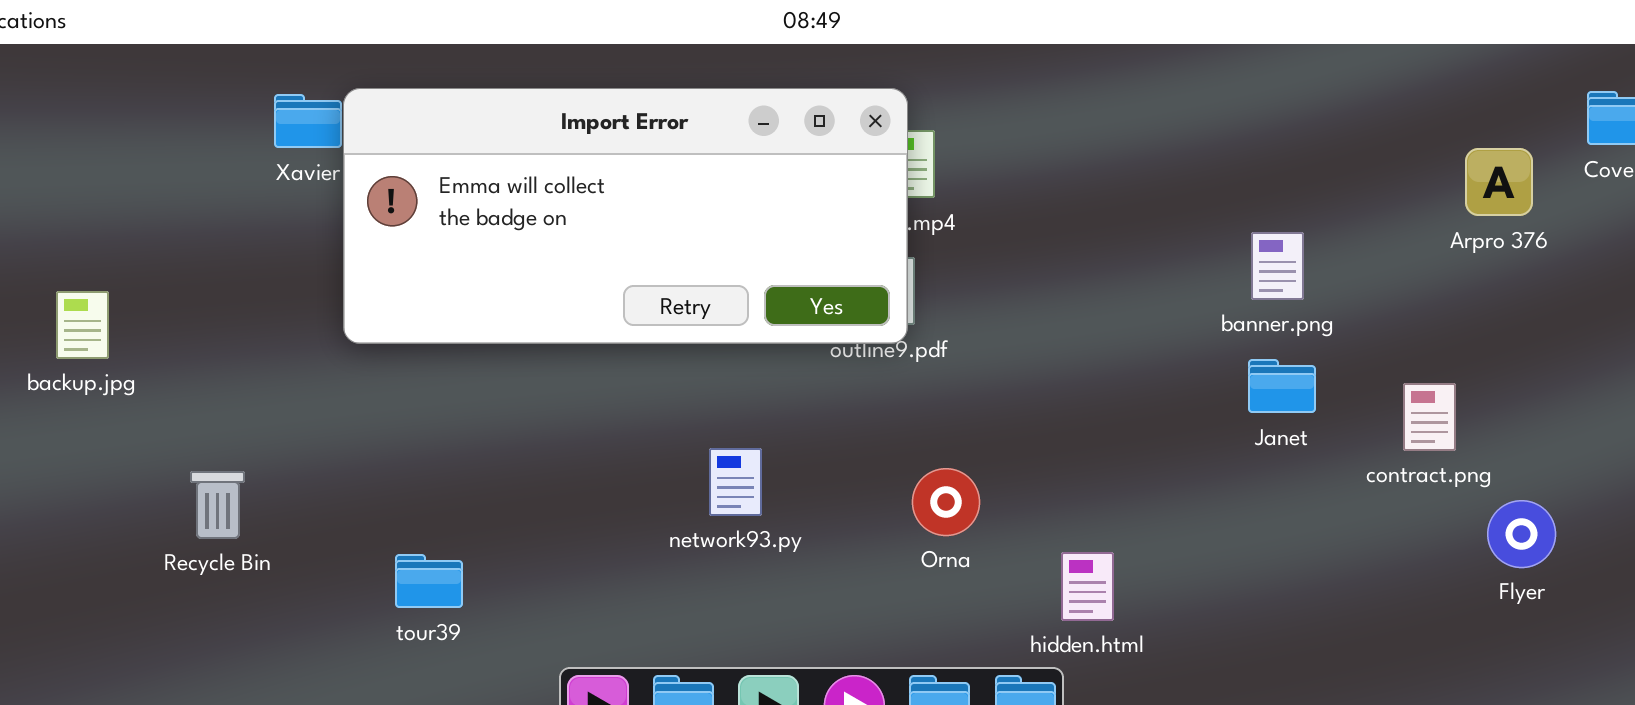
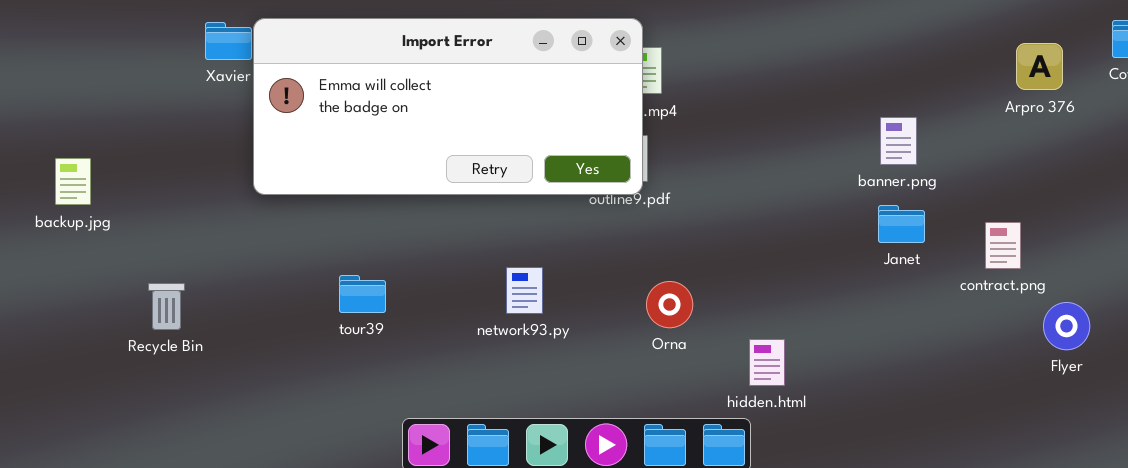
Arpro 376: [1465,148,1533,216] -> [1016,43,1063,90], moved
tour39: [395,554,463,608] -> [339,275,386,313], moved

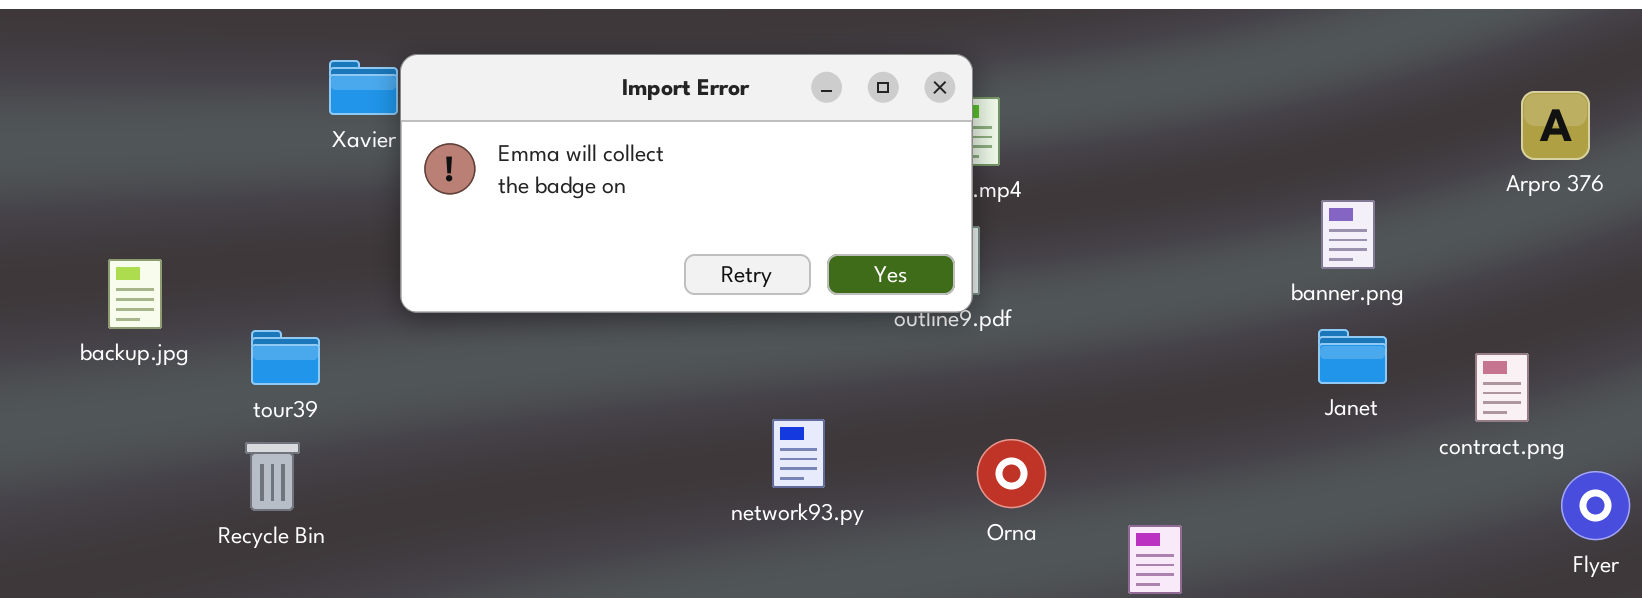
tour39: [339,275,386,313] -> [251,330,320,385], moved

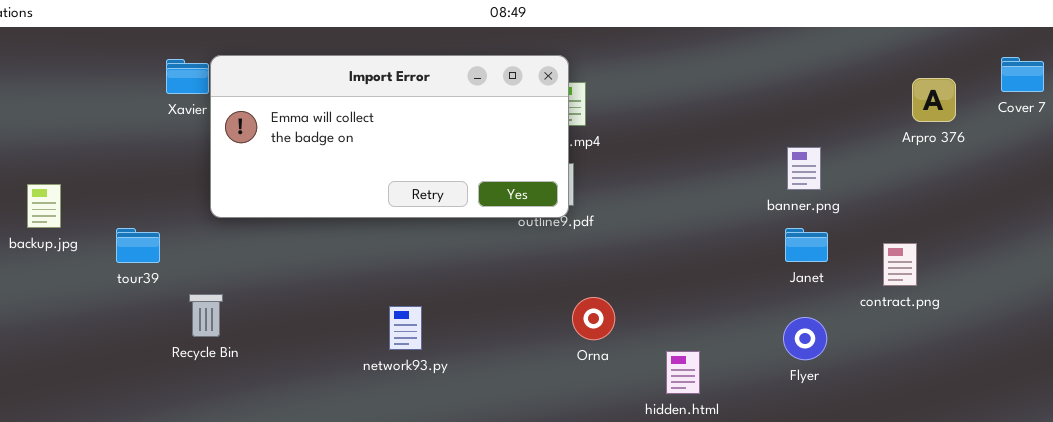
network93.py: [772,419,825,488] -> [389,306,422,350], moved
Recycle Bin: [245,442,300,511] -> [189,294,223,337], moved
Flyer: [1561,471,1630,540] -> [783,317,827,360], moved

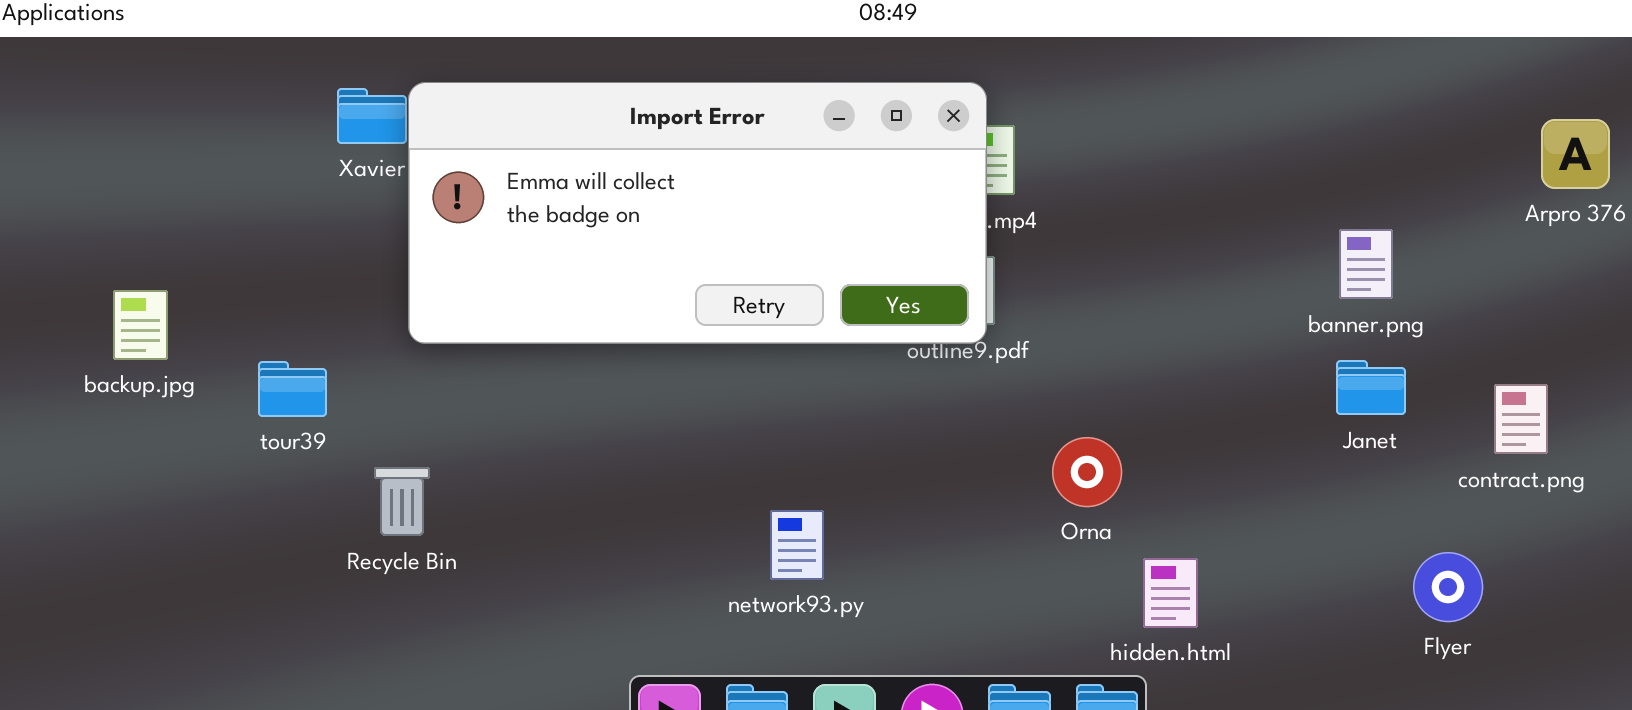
Orna: [572,297,615,340] -> [1052,437,1122,507], moved
network93.py: [389,306,422,350] -> [770,510,824,580], moved
Flyer: [783,317,827,360] -> [1413,552,1483,622], moved

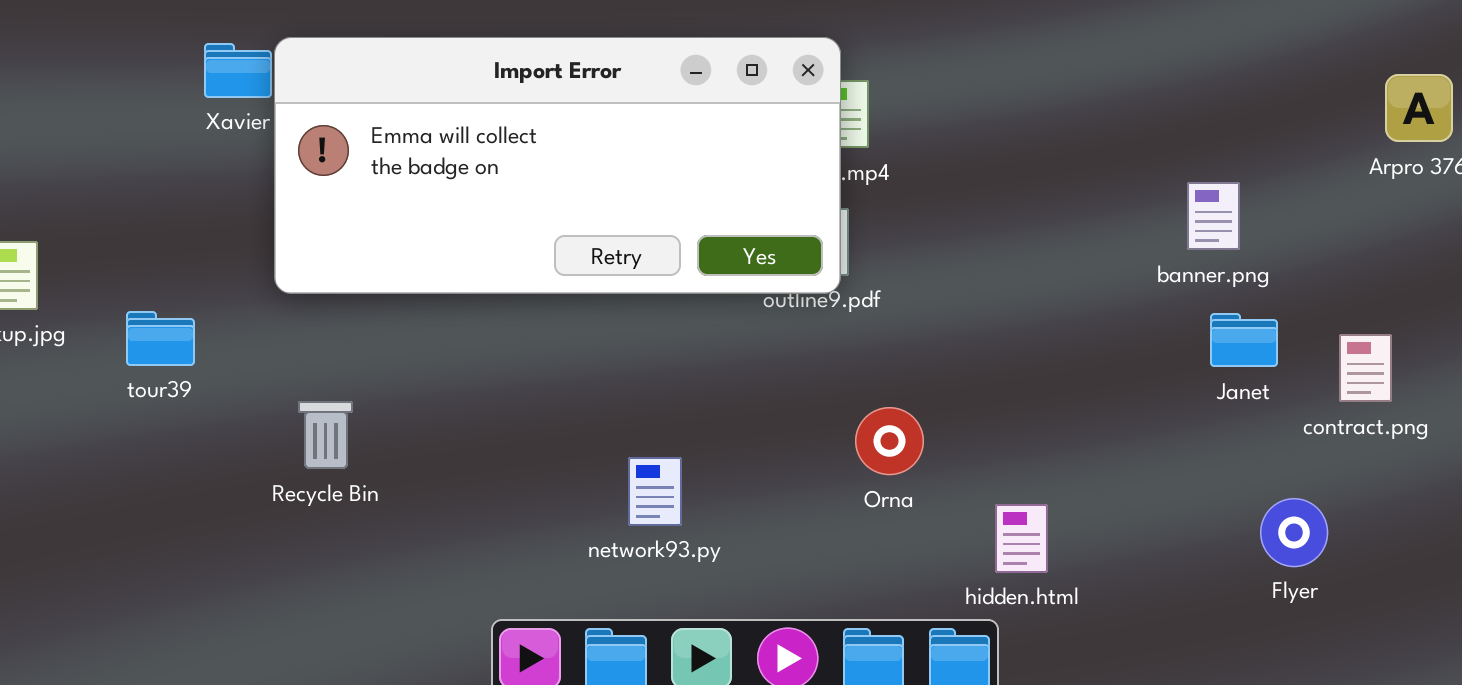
Janet: [1336,360,1406,415] -> [1210,313,1278,367], moved
Orna: [1052,437,1122,507] -> [855,407,924,475], moved
Recycle Bin: [374,467,430,536] -> [298,401,353,469], moved

